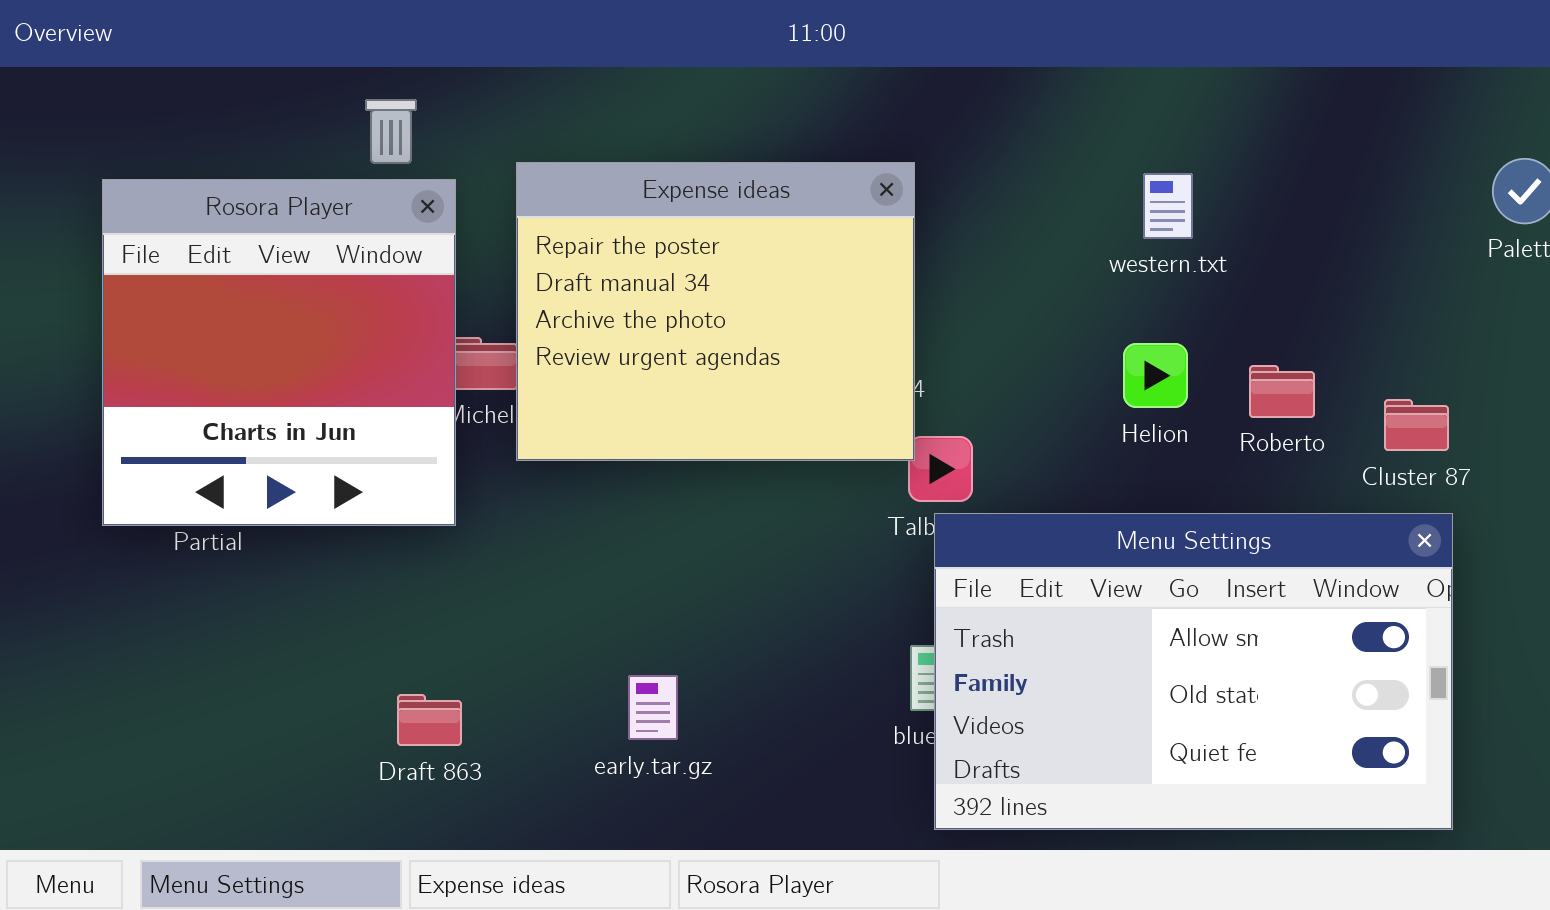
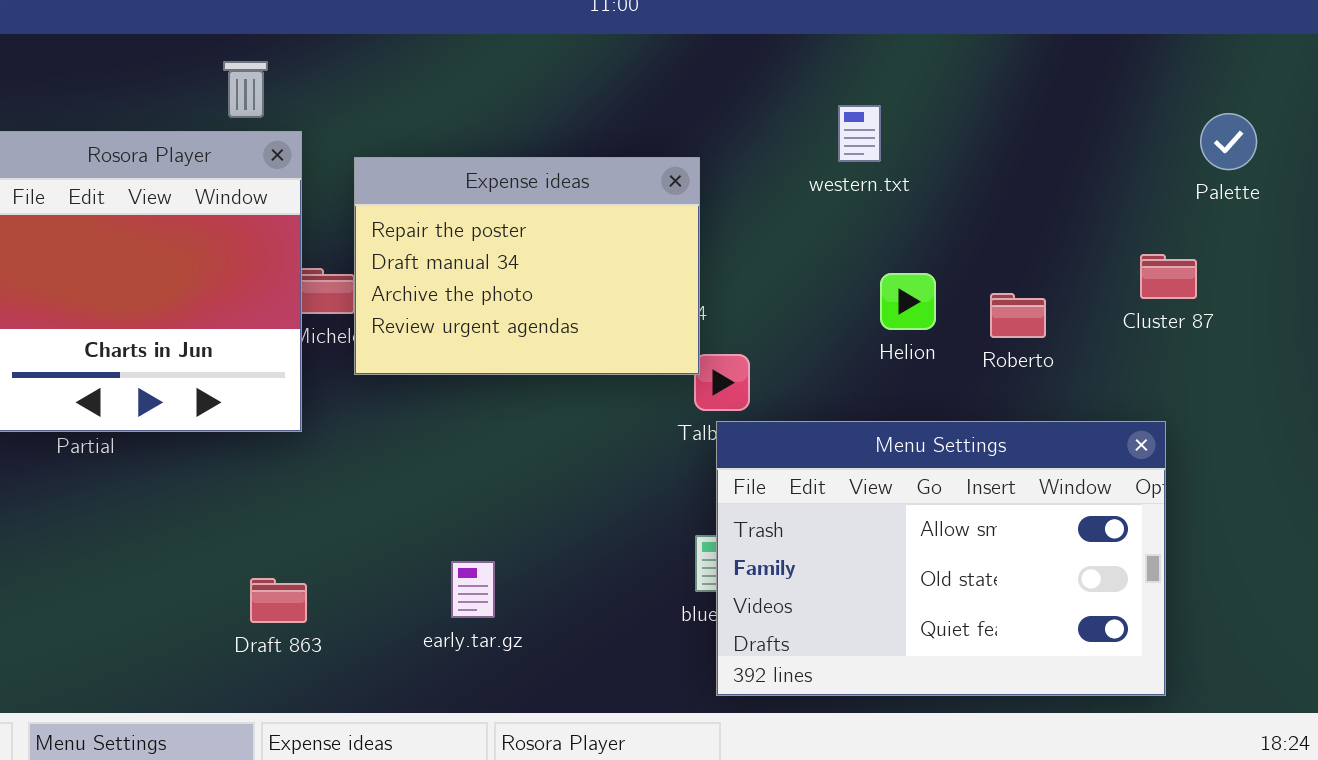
Expense ideas: [516,162,915,461] -> [354,157,700,375], resized
western.txt: [1143,173,1193,239] -> [838,105,881,162], moved
Cluster 87: [1384,399,1449,451] -> [1140,254,1197,299], moved

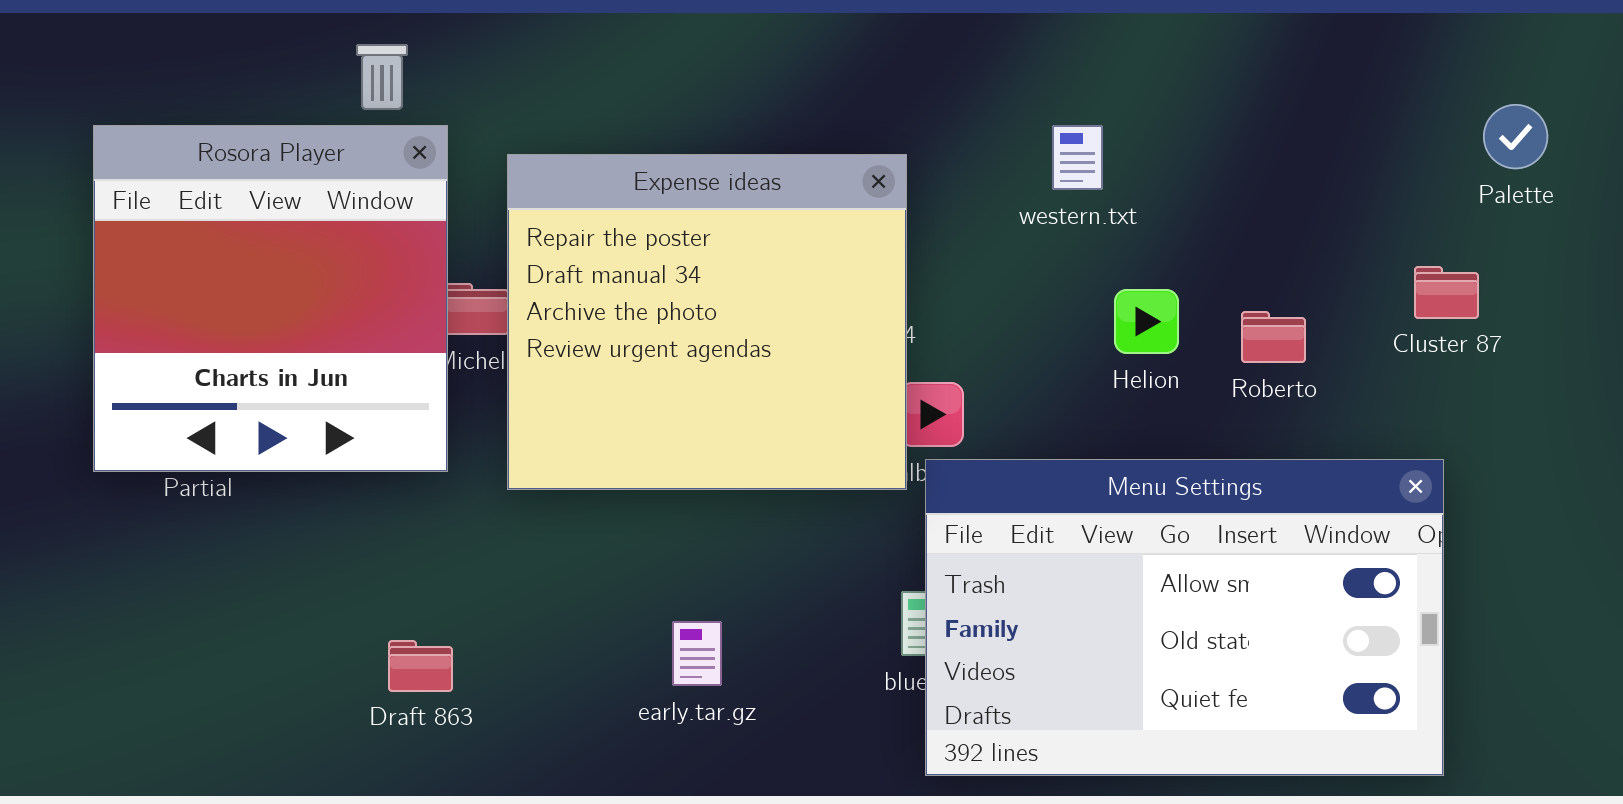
western.txt: [838,105,881,162] -> [1052,125,1103,190], moved
Expense ideas: [354,157,700,375] -> [507,154,907,490], resized
early.tar.gz: [451,561,495,618] -> [672,621,722,686], moved

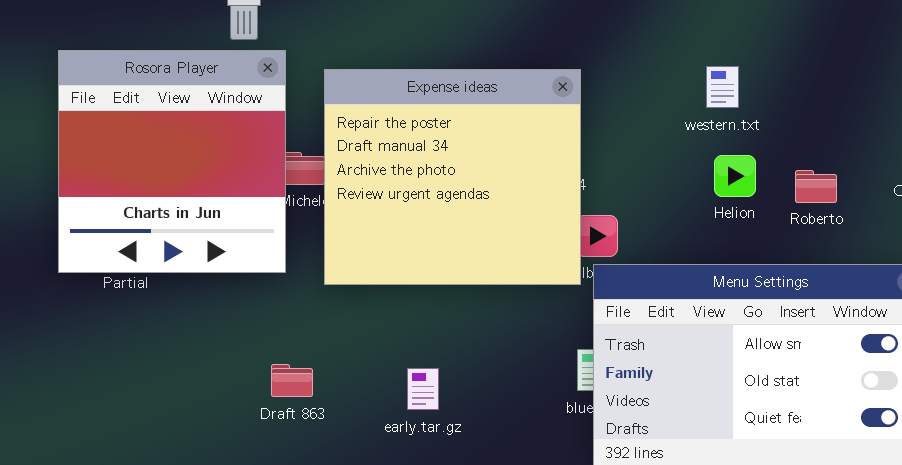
western.txt: [1052,125,1103,190] -> [706,66,739,108], moved
early.tar.gz: [672,621,722,686] -> [407,368,439,410], moved
Draft 863: [388,640,453,692] -> [271,364,313,397], moved

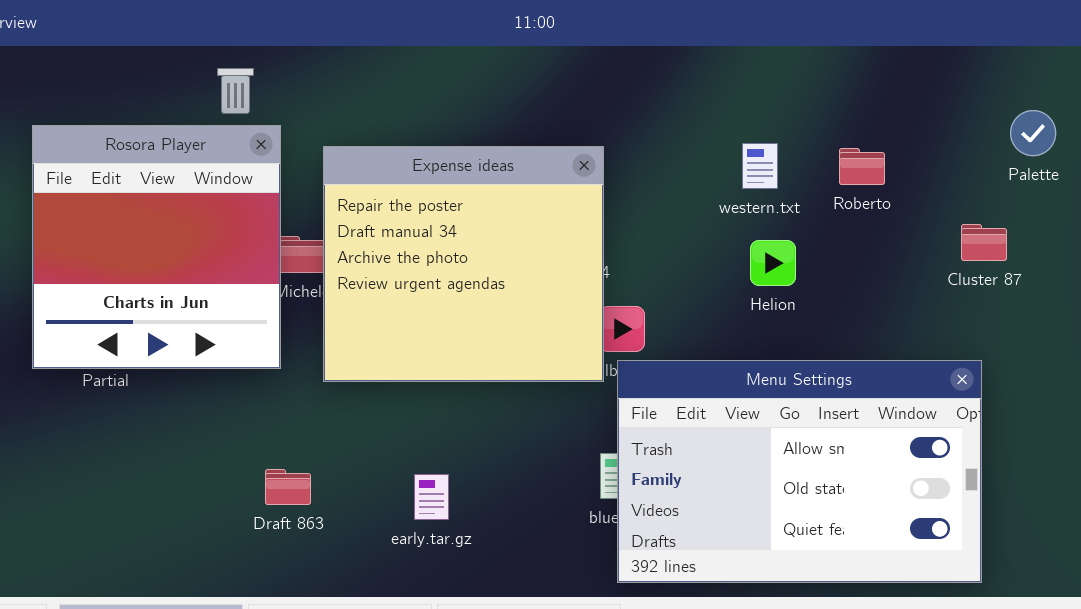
Roberto: [795,170,837,203] -> [839,148,885,185], moved

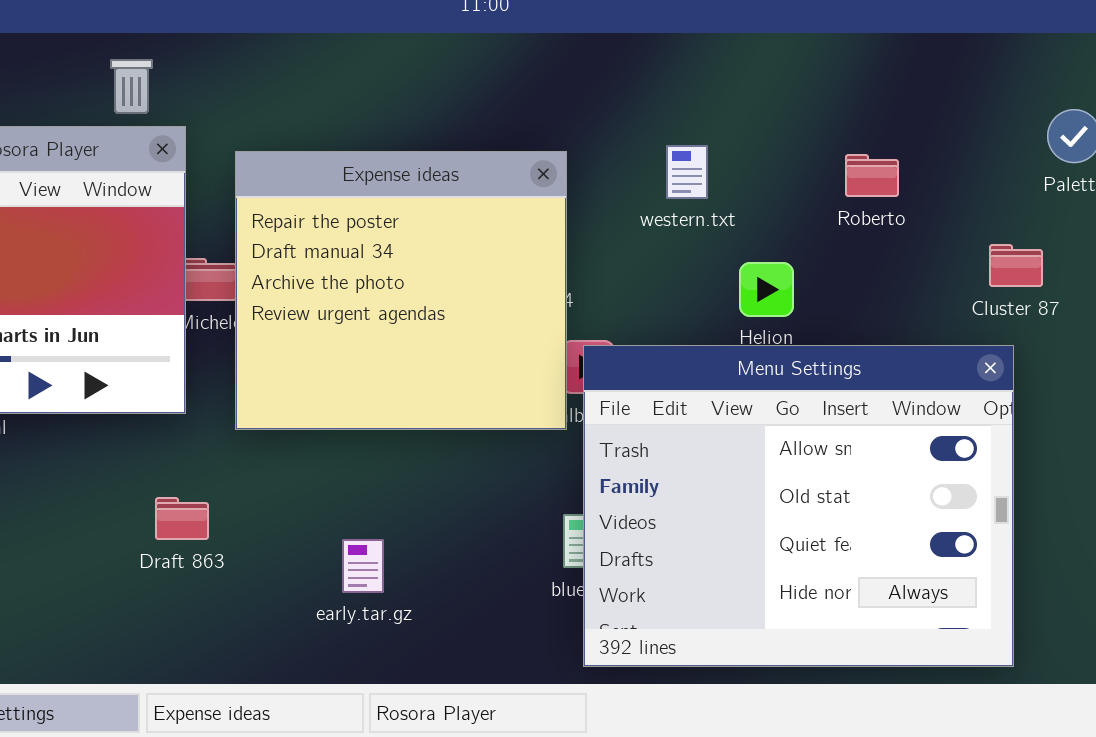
western.txt: [742,143,778,189] -> [666,145,708,199], moved
Menu Settings: [617,360,982,583] -> [583,345,1014,667], resized
Draft 863: [265,469,311,505] -> [155,497,209,540], moved

